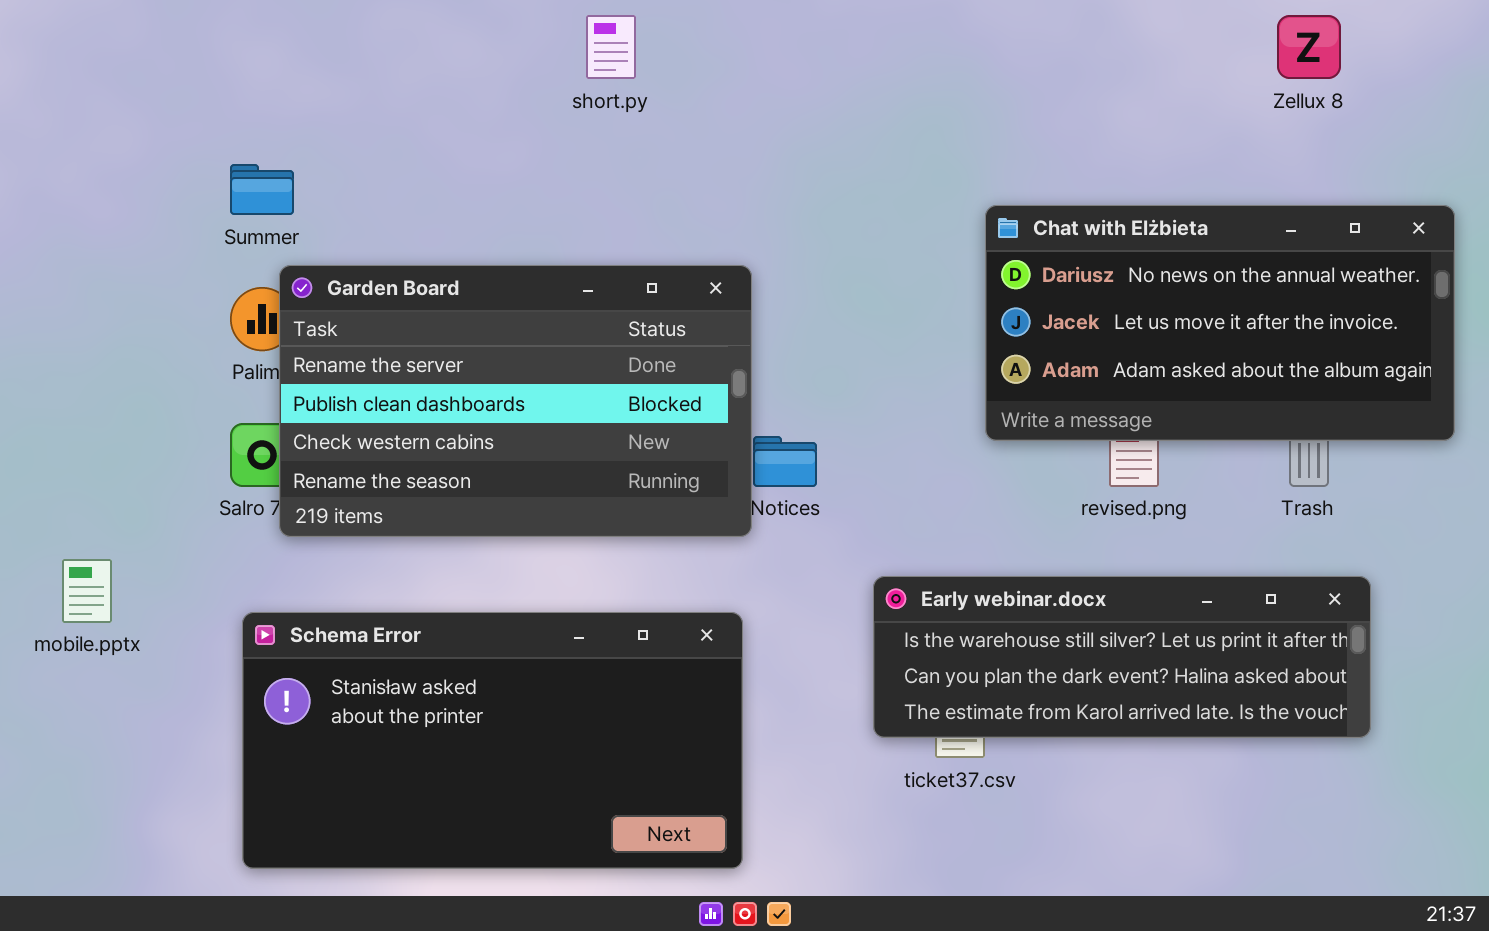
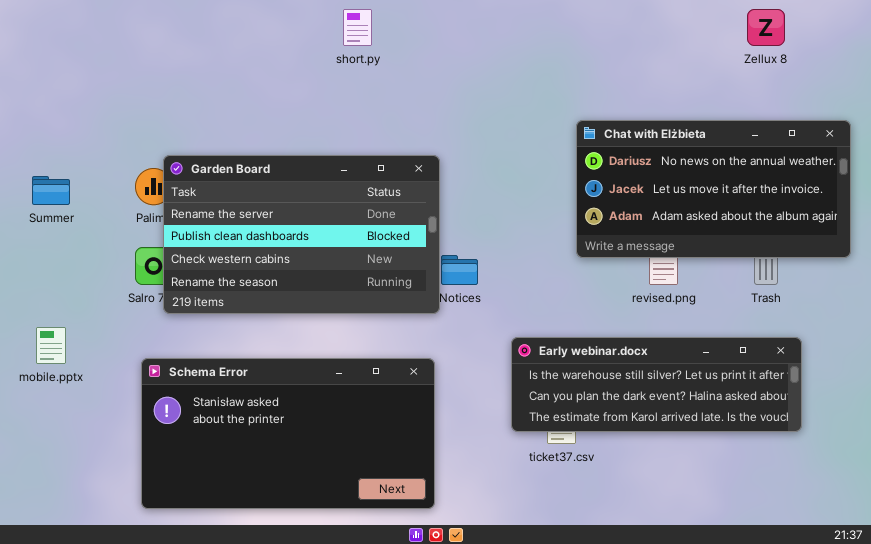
Summer: [230,164,294,215] -> [32,176,70,205], moved

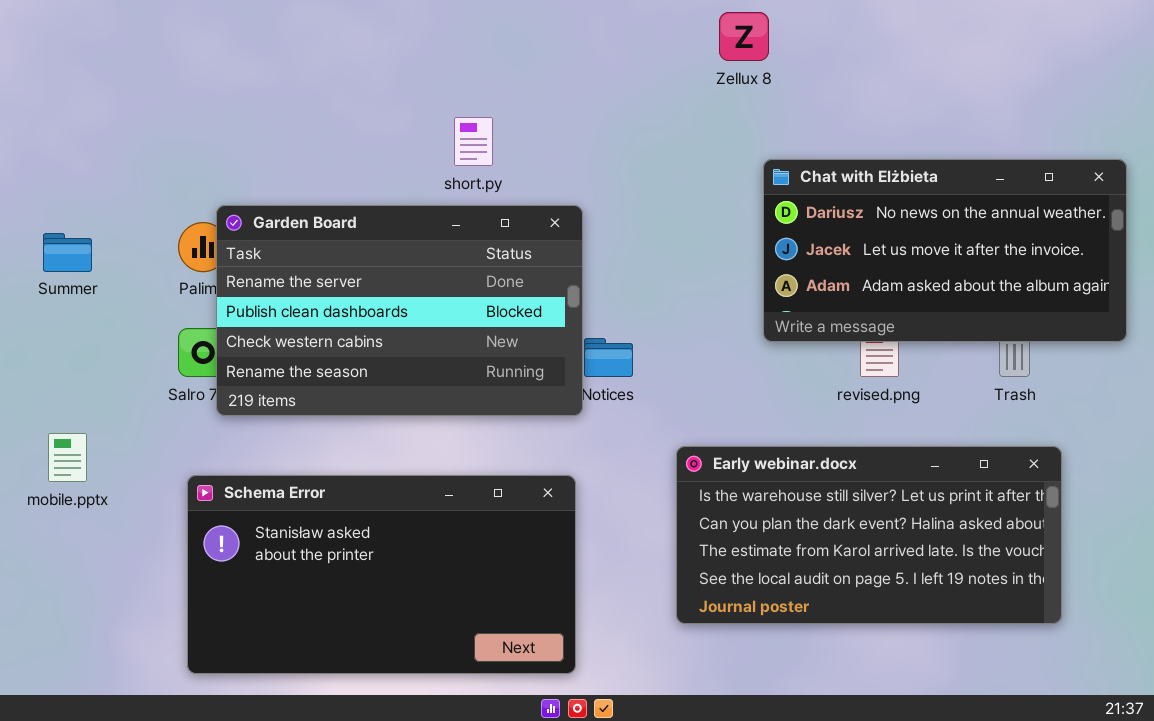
short.py: [343,9,372,46] -> [454,117,493,166], moved
Zellux 8: [747,9,785,46] -> [719,12,769,61], moved
Early webinar.docx: [511,337,802,432] -> [676,446,1062,624], resized

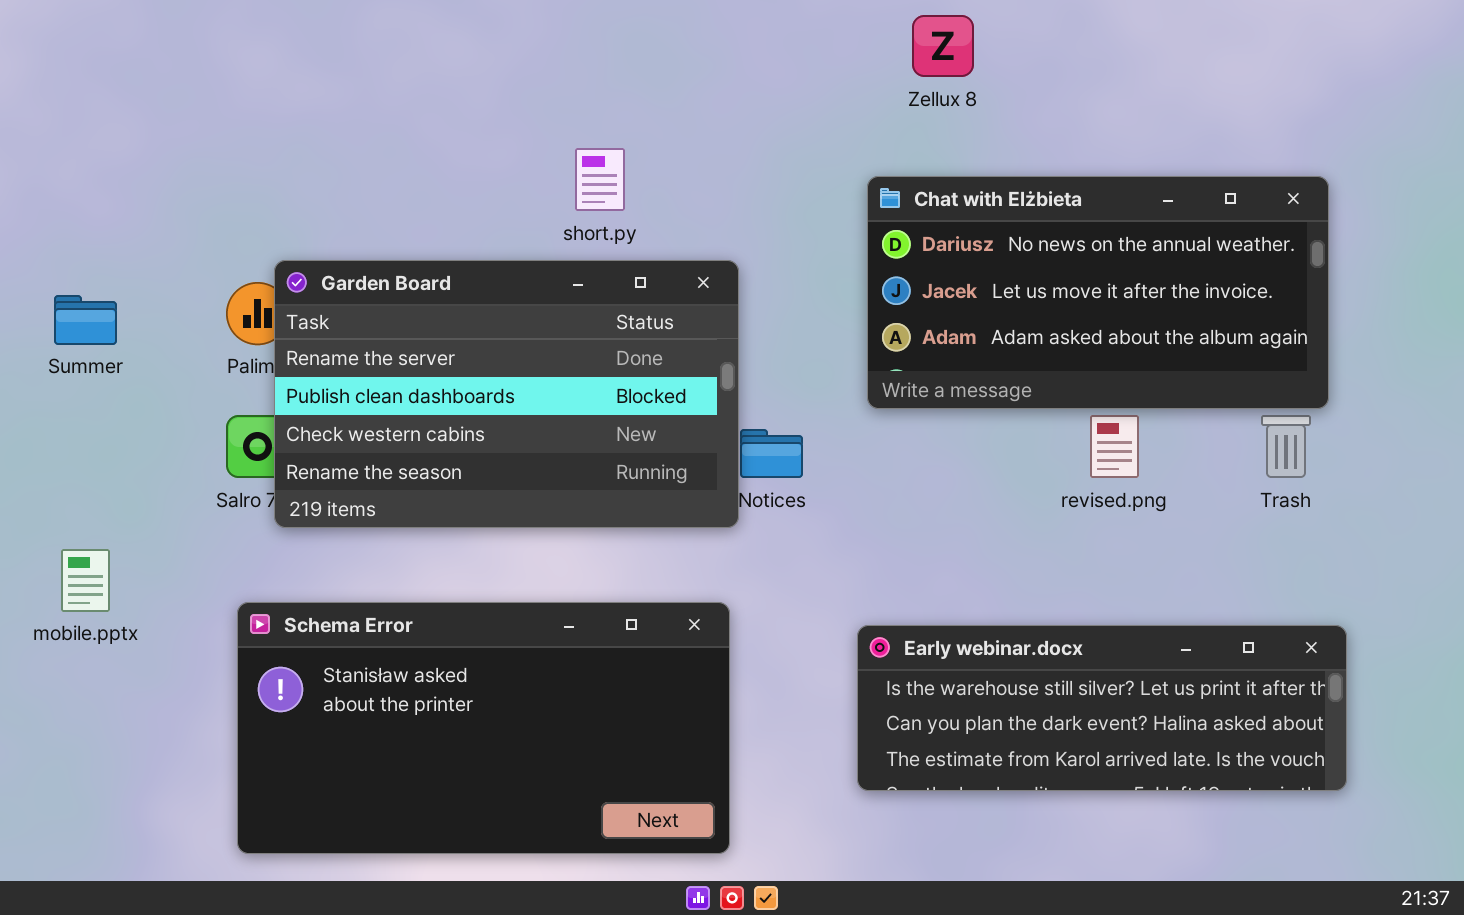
Chat with Elżbieta: [763,159,1127,342] -> [867,176,1329,409], moved
Early webinar.docx: [676,446,1062,624] -> [857,625,1347,791], resized

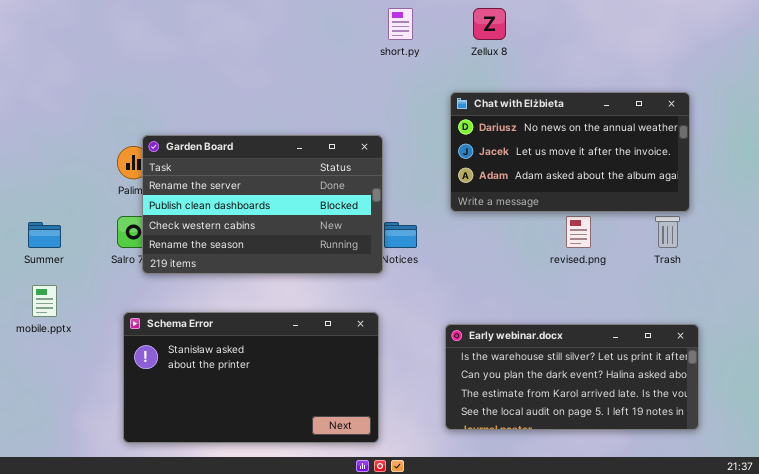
short.py: [575,148,625,211] -> [388,8,413,40], moved
Summer: [54,295,117,345] -> [28,222,61,248], moved
Early webinar.docx: [857,625,1347,791] -> [445,324,699,430], resized

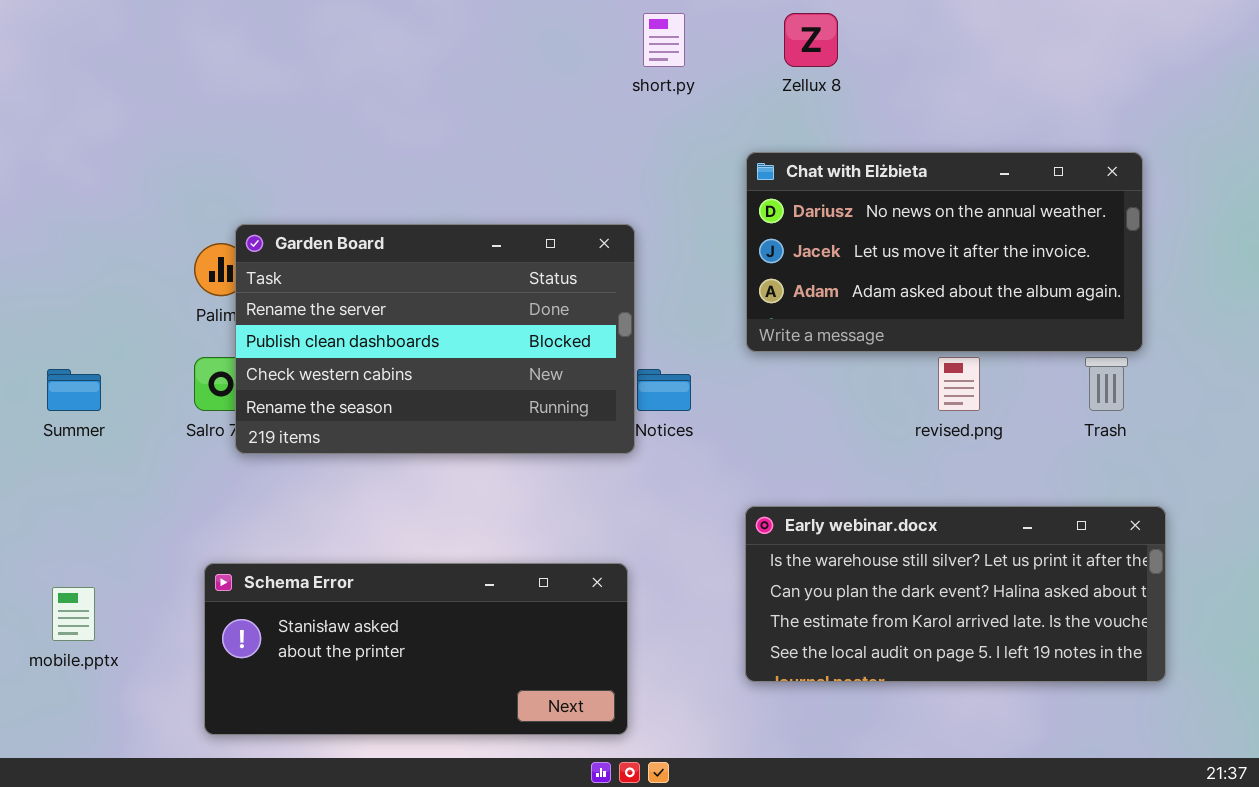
mobile.pptx: [32,285,57,317] -> [52,587,95,641], moved
Schema Error: [123,312,379,443] -> [204,563,628,735], resized
Early webinar.docx: [445,324,699,430] -> [745,506,1166,682], moved

